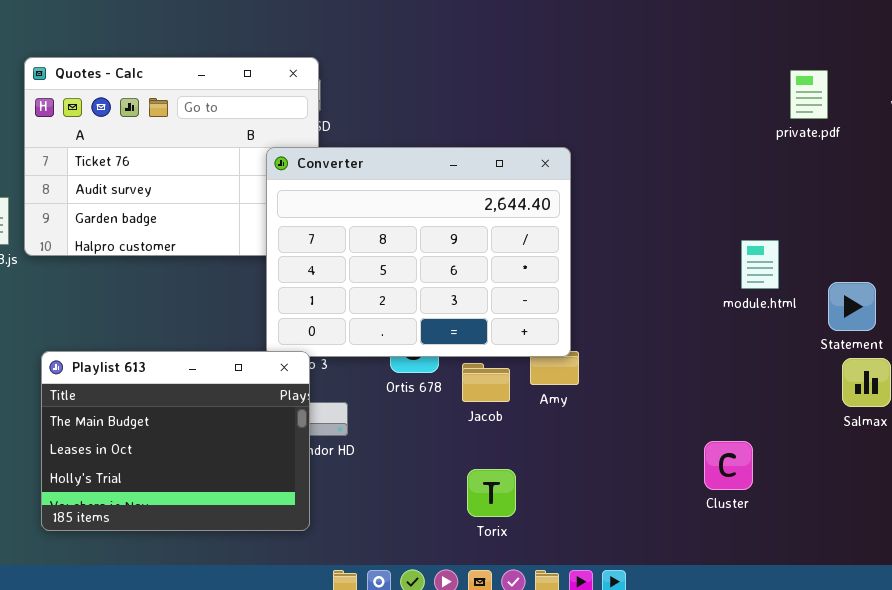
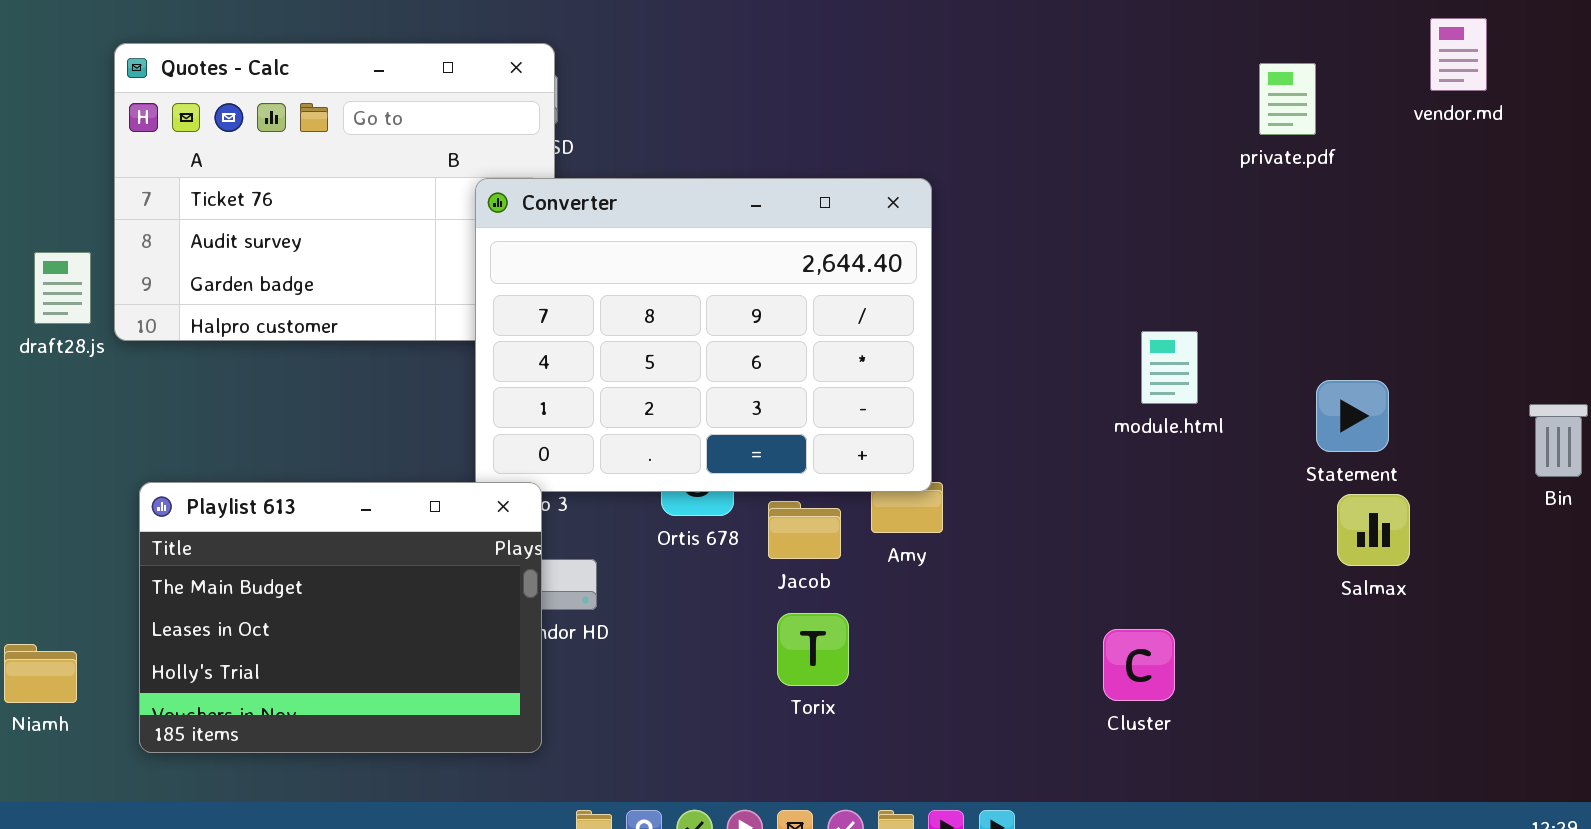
module.html: [741,240,779,289] -> [1141,331,1198,404], moved
Cluster: [704,441,753,490] -> [1103,629,1175,701], moved
Torix: [467,469,516,517] -> [777,613,849,686], moved

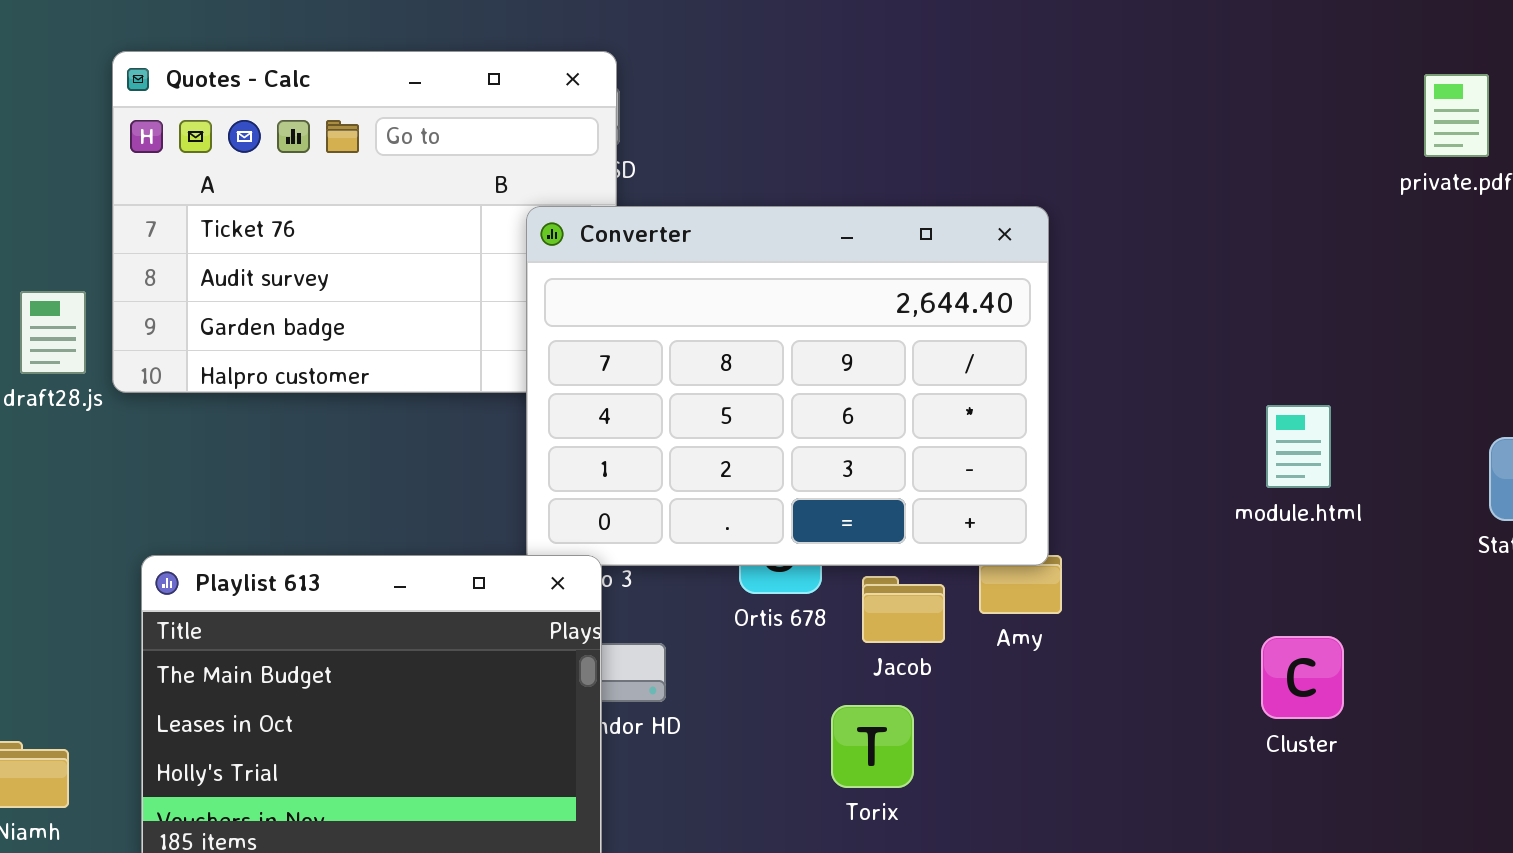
module.html: [1141,331,1198,404] -> [1266,405,1331,488], moved
Torix: [777,613,849,686] -> [831,705,914,788], moved
Cluster: [1103,629,1175,701] -> [1261,636,1344,719], moved

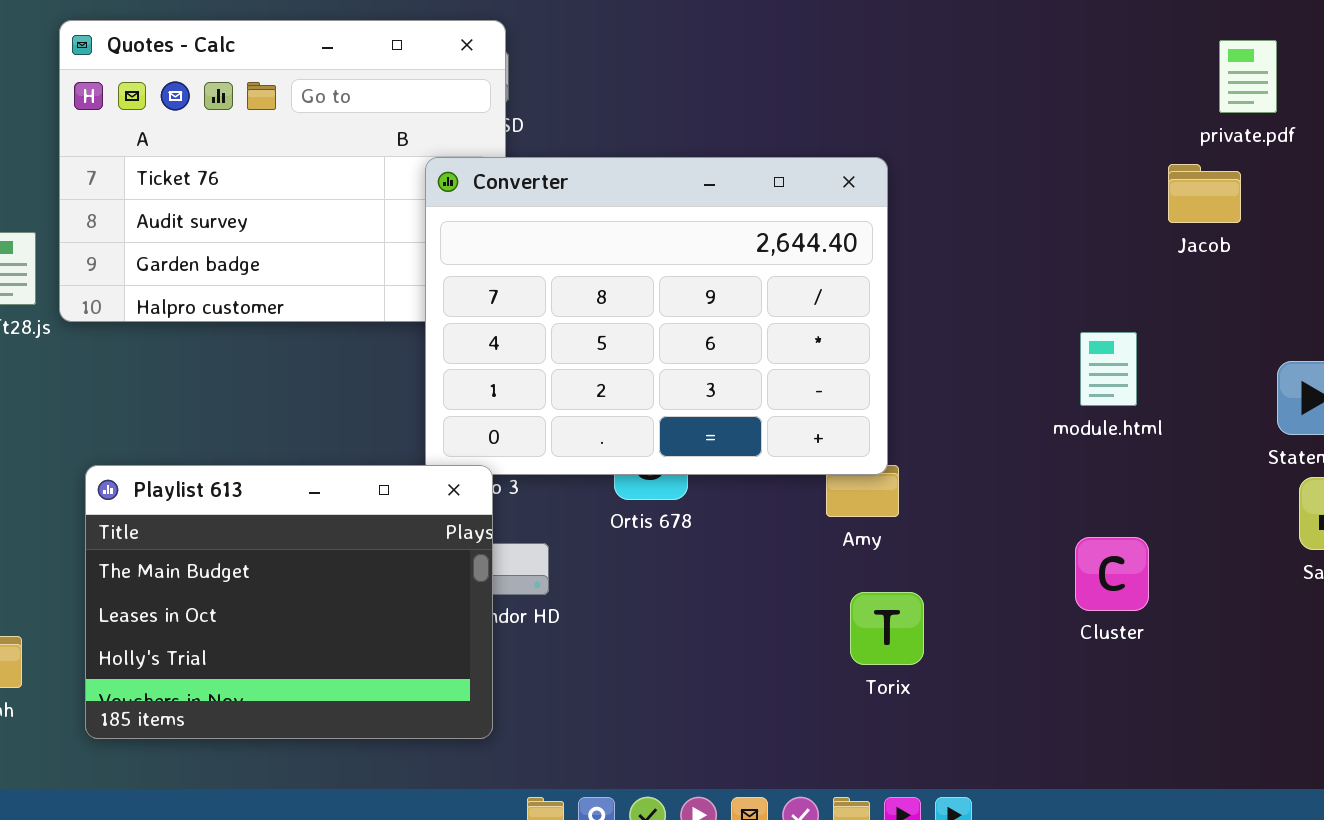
Jacob: [862,576,945,643] -> [1168,164,1241,223], moved
Torix: [831,705,914,788] -> [850,592,924,665], moved

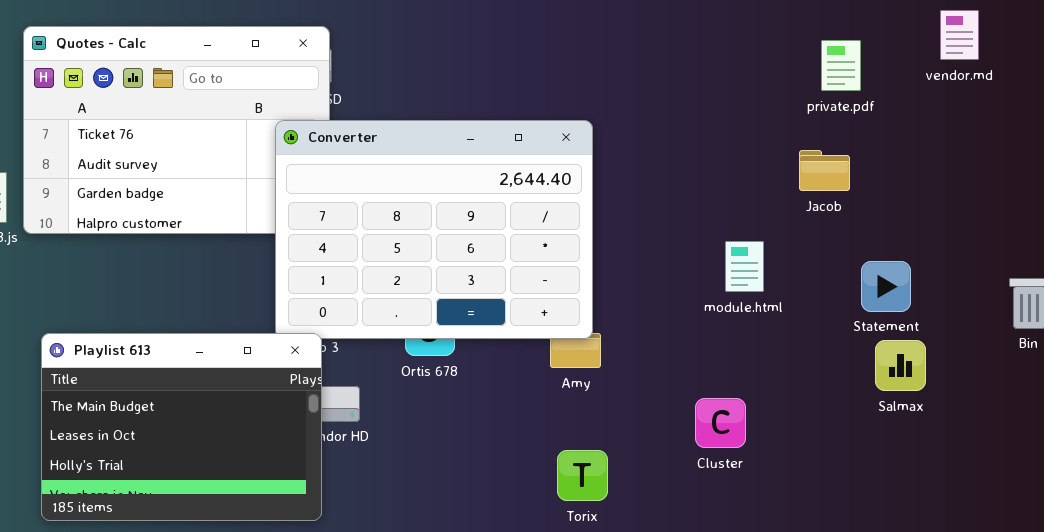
Jacob: [1168,164,1241,223] -> [799,150,850,191], moved
Cluster: [1075,537,1149,611] -> [695,398,746,448], moved
Torix: [850,592,924,665] -> [557,450,608,501], moved

